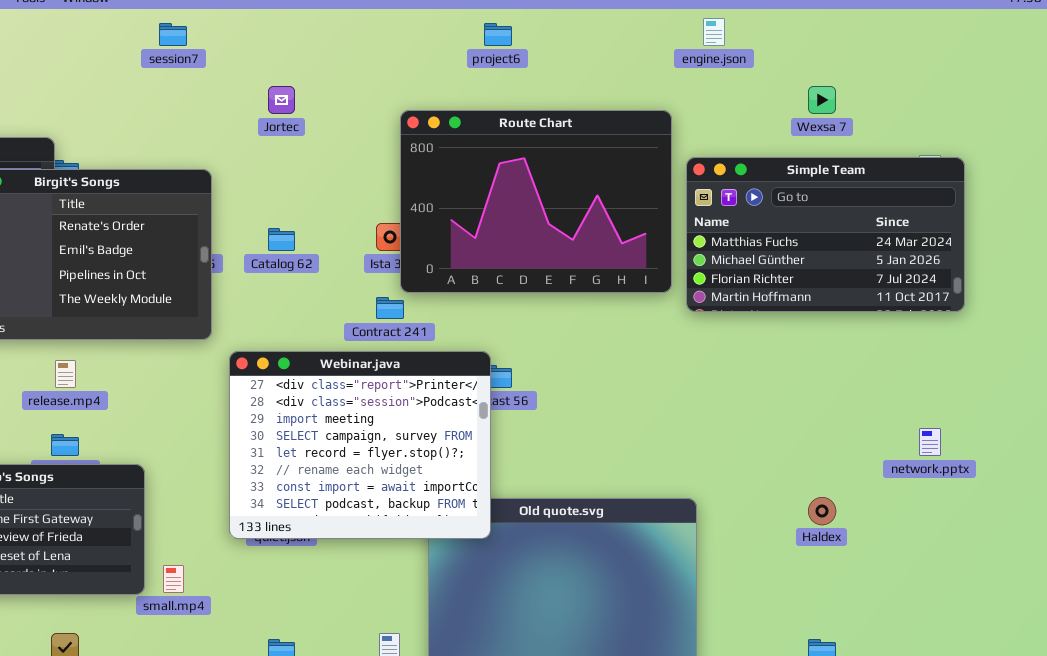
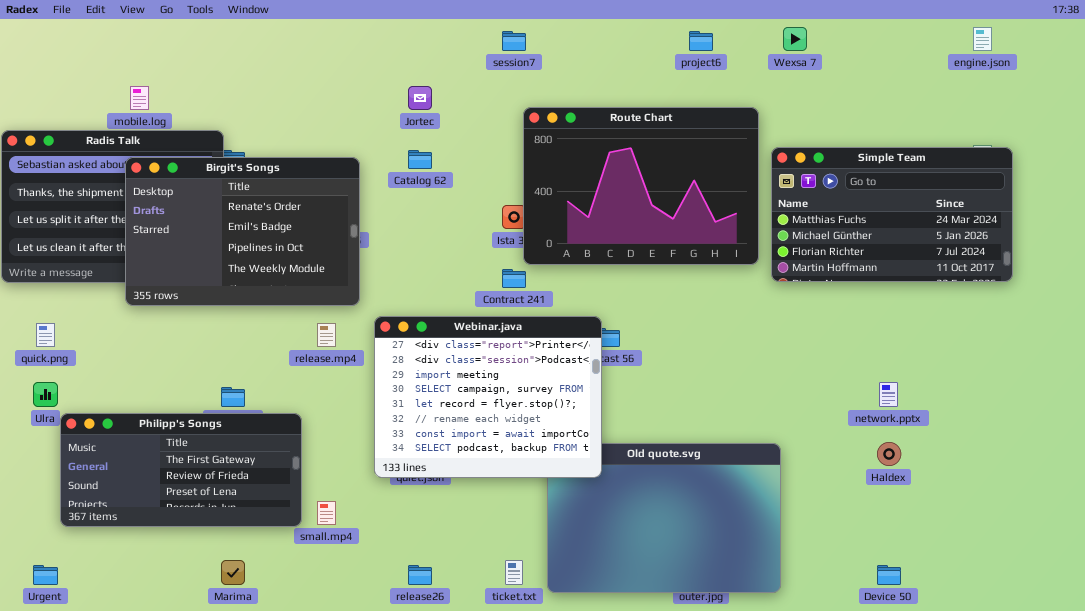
engine.json: [703,18,725,46] -> [973,27,992,51], moved
session7: [159,23,187,46] -> [502,31,526,51], moved
project6: [484,23,512,46] -> [689,31,713,51], moved
Wexsa 7: [808,86,836,114] -> [783,27,807,51], moved
Catalog 62: [268,228,295,251] -> [408,150,432,169], moved
release.mp4: [55,360,76,388] -> [317,323,336,347], moved
network.pptx: [919,428,941,456] -> [879,382,898,407], moved

